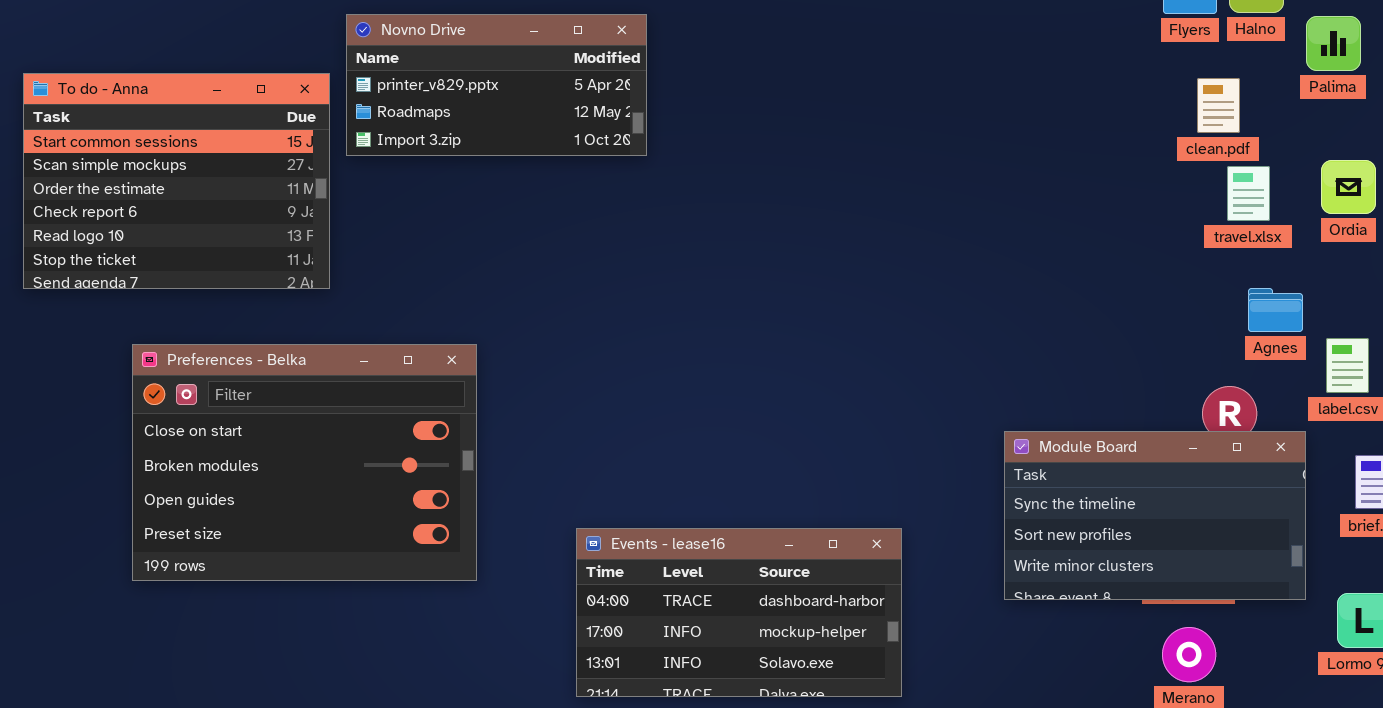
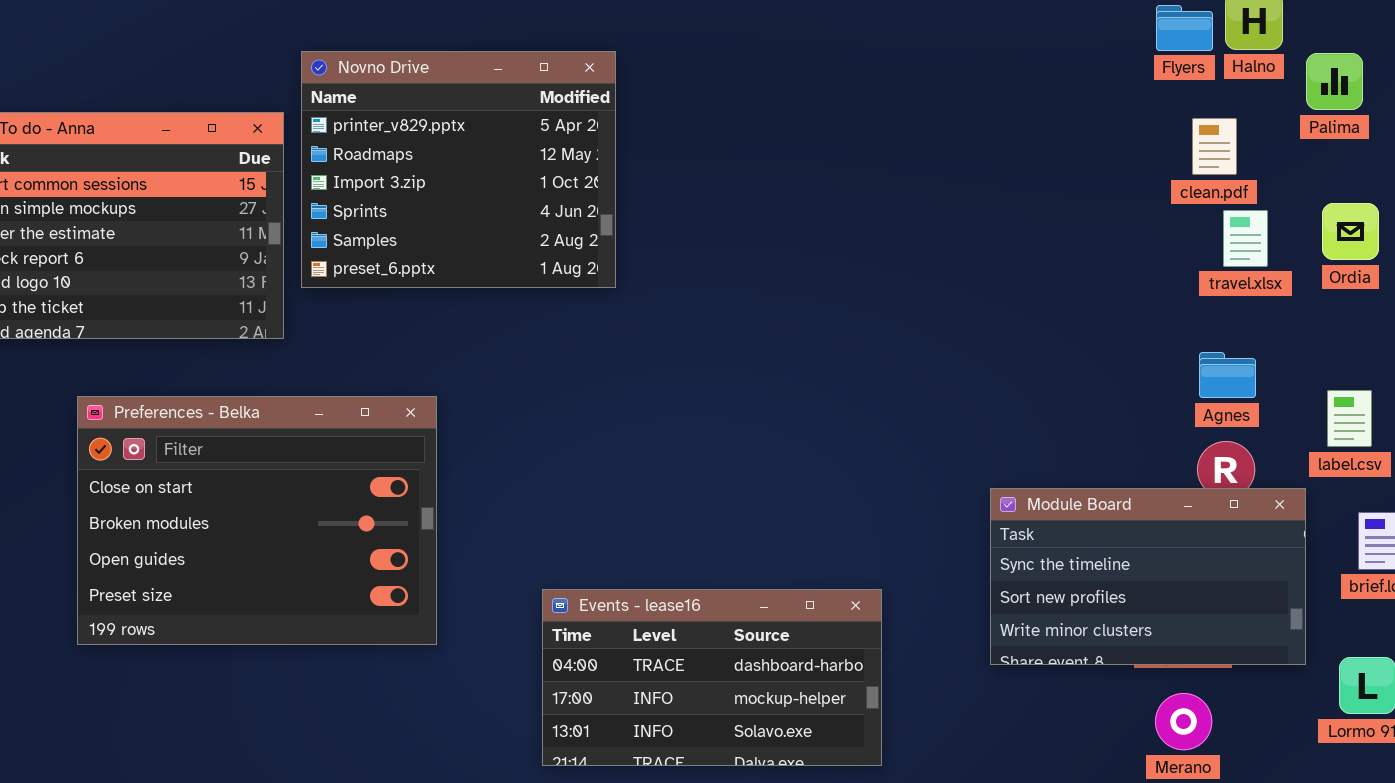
Novno Drive: [346,14,647,156] -> [301,51,616,288], resized
Agnes: [1248,288,1303,332] -> [1199,352,1256,398], moved

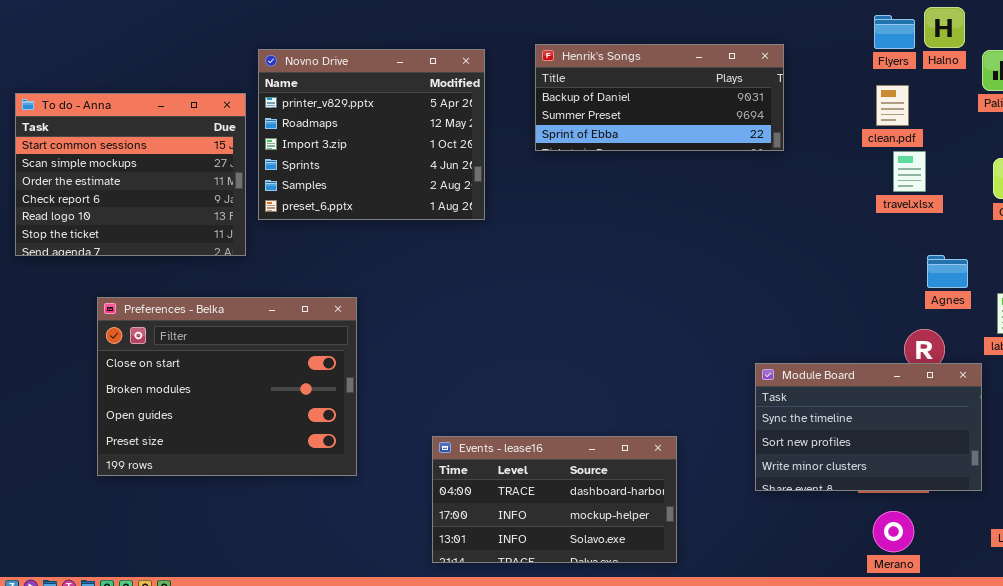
Henrik's Songs: none -> [535,44,784,151], opened
clean.pdf: [1192,118,1237,175] -> [876,85,909,126], moved
travel.xlsx: [1223,210,1268,267] -> [893,151,926,192], moved
Agnes: [1199,352,1256,398] -> [927,255,968,288], moved

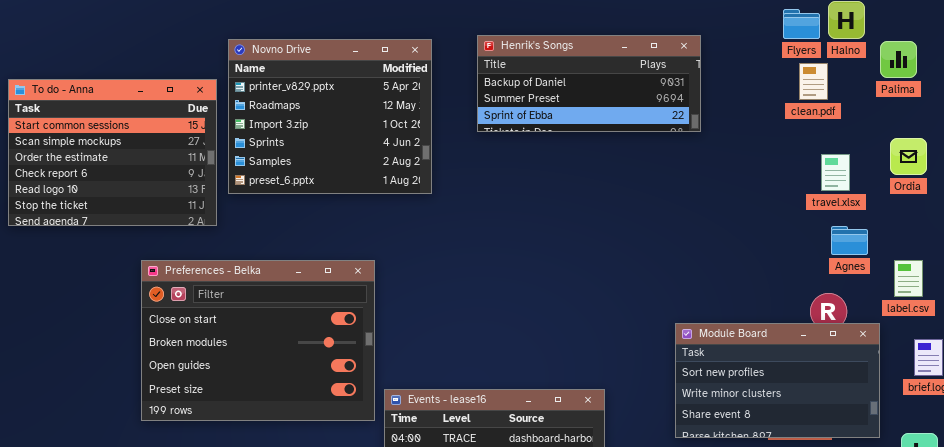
clean.pdf: [876,85,909,126] -> [799,63,828,100], moved
travel.xlsx: [893,151,926,192] -> [821,154,850,191], moved
Preferences - Belka: [97,297,357,476] -> [141,260,375,421], moved
Module Board: [755,363,982,491] -> [675,323,880,438], scrolled down 1 row

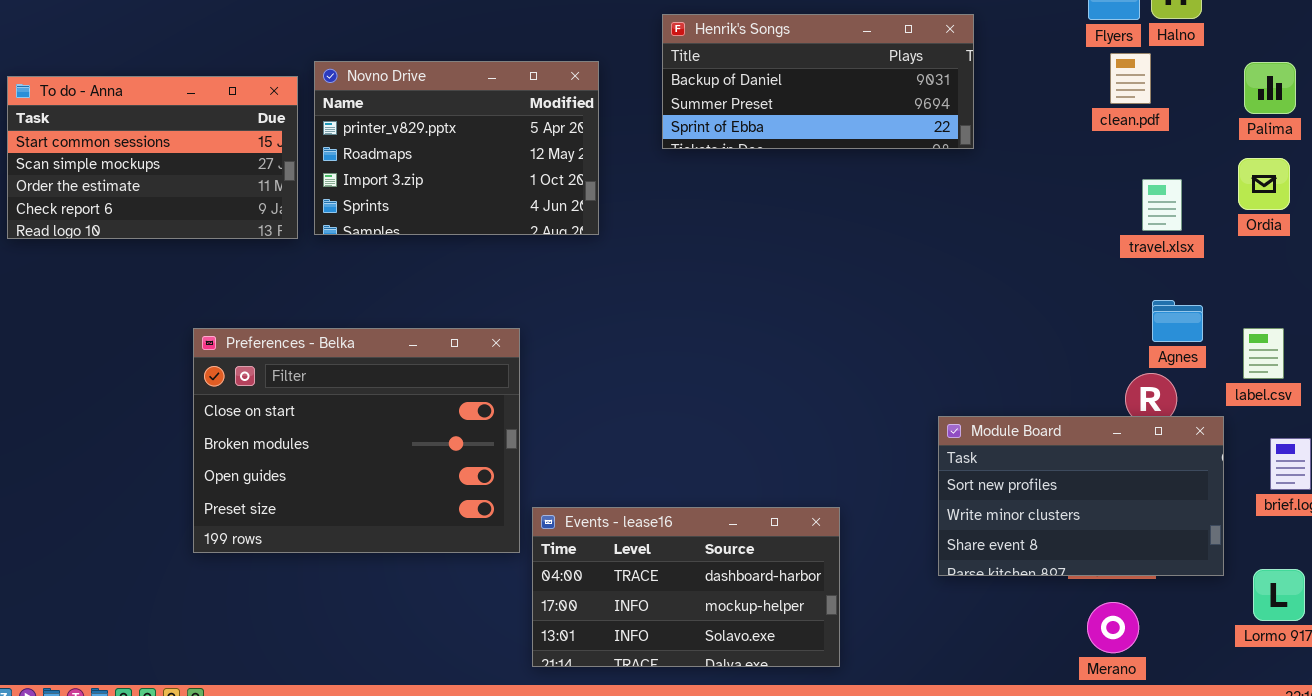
Novno Drive: [228,39,432,194] -> [314,61,599,235], resized
Palima: [880,41,917,78] -> [1244,62,1296,114], moved
To do - Anna: [8,79,217,226] -> [7,76,298,239], resized
Agnes: [831,226,868,255] -> [1152,300,1203,342], moved

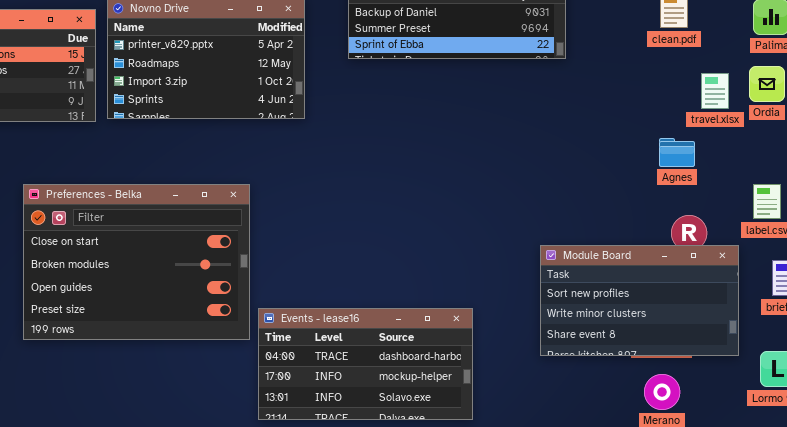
travel.xlsx: [1142,179,1182,231] -> [701,73,729,109], moved
Agnes: [1152,300,1203,342] -> [659,138,695,167], moved

